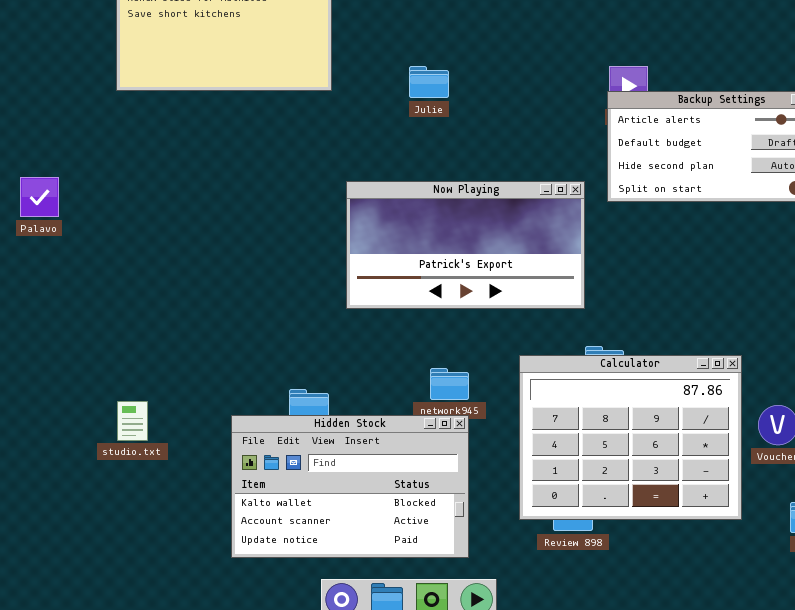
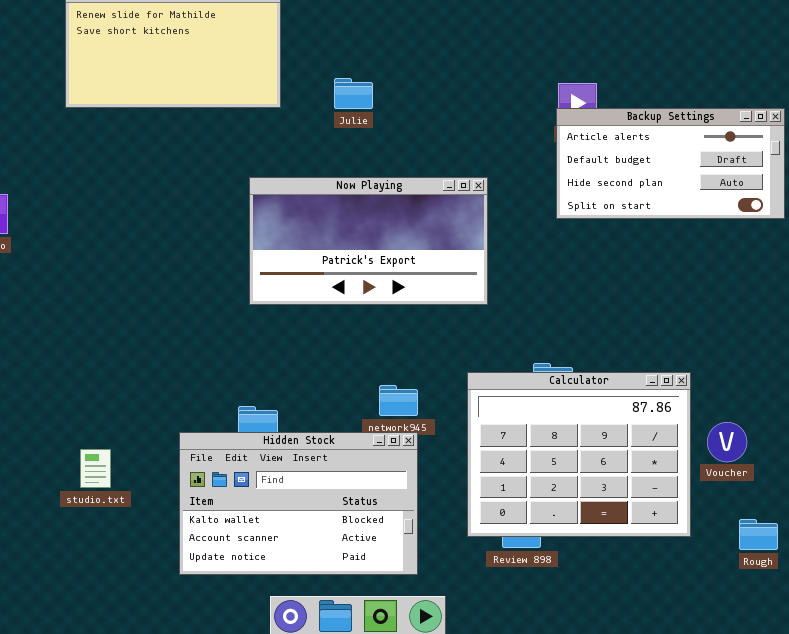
Julie: [409,66,449,98] -> [334,78,373,109], moved
Now Playing: [346,181,585,309] -> [249,177,488,305], moved
studio.txt: [117,401,148,441] -> [80,449,111,488], moved

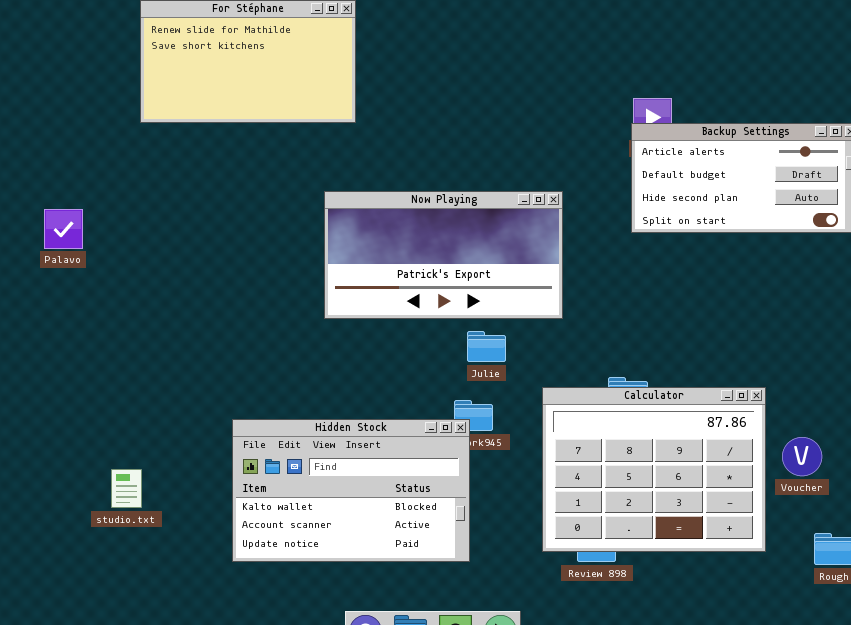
Julie: [334,78,373,109] -> [467,331,506,362], moved
Hidden Stock: [179,432,418,575] -> [232,419,470,562], moved
studio.txt: [80,449,111,488] -> [111,469,142,508], moved

